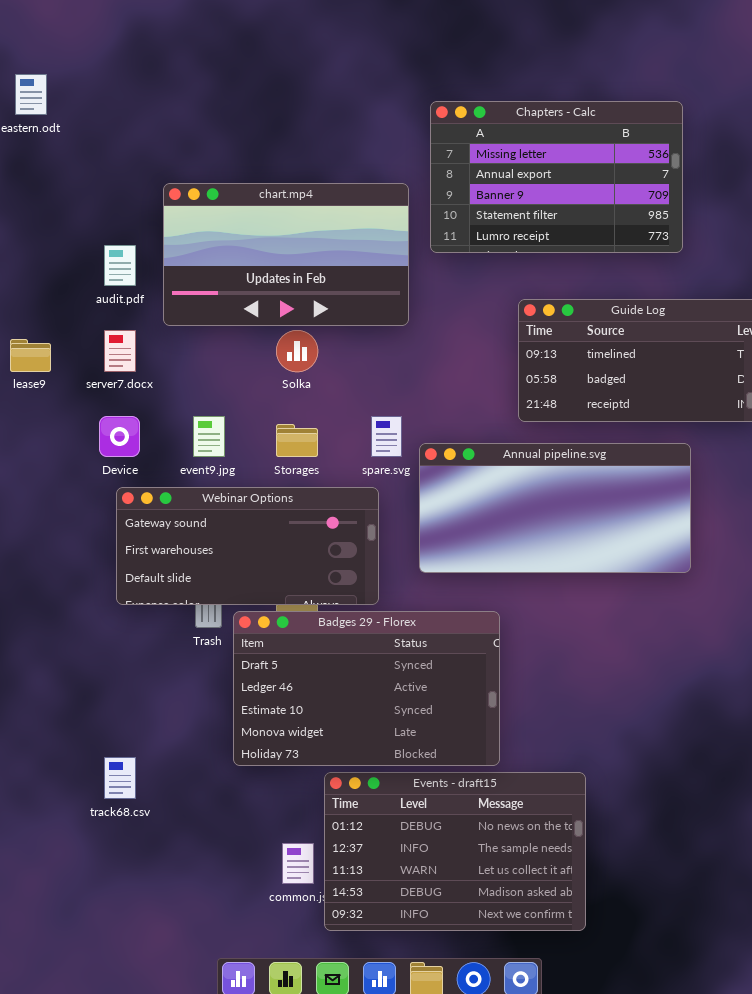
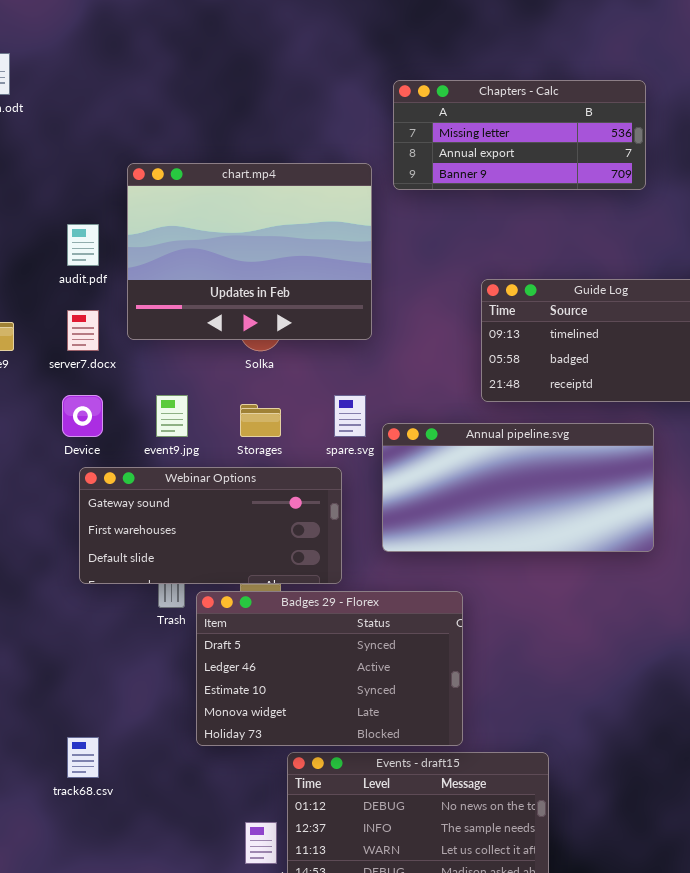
Chapters - Calc: [430,101,683,253] -> [393,80,646,190], resized
chart.mp4: [163,183,409,326] -> [127,163,372,340], resized

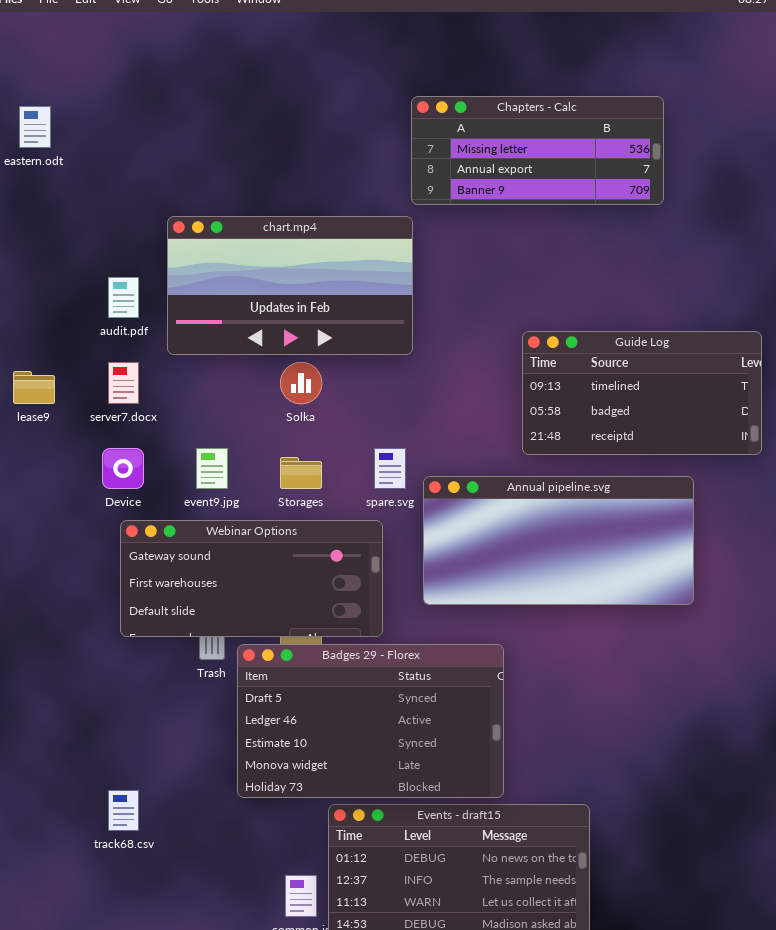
Chapters - Calc: [393,80,646,190] -> [411,96,664,205], moved
chart.mp4: [127,163,372,340] -> [167,216,413,355], resized

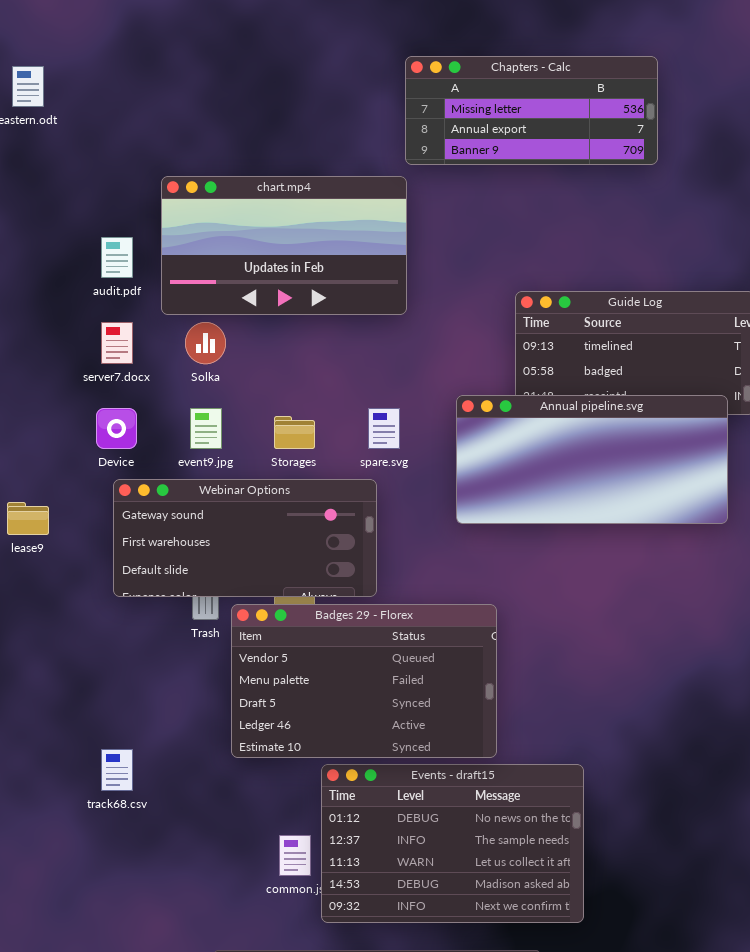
Solka: [280,362,322,404] -> [185,322,226,364], moved
lease9: [13,371,55,404] -> [7,502,49,535], moved
Annual pipeline.svg: [423,476,694,605] -> [456,395,728,524], moved
Badges 29 - Florex: [237,644,504,798] -> [231,604,497,758], scrolled up 2 rows

